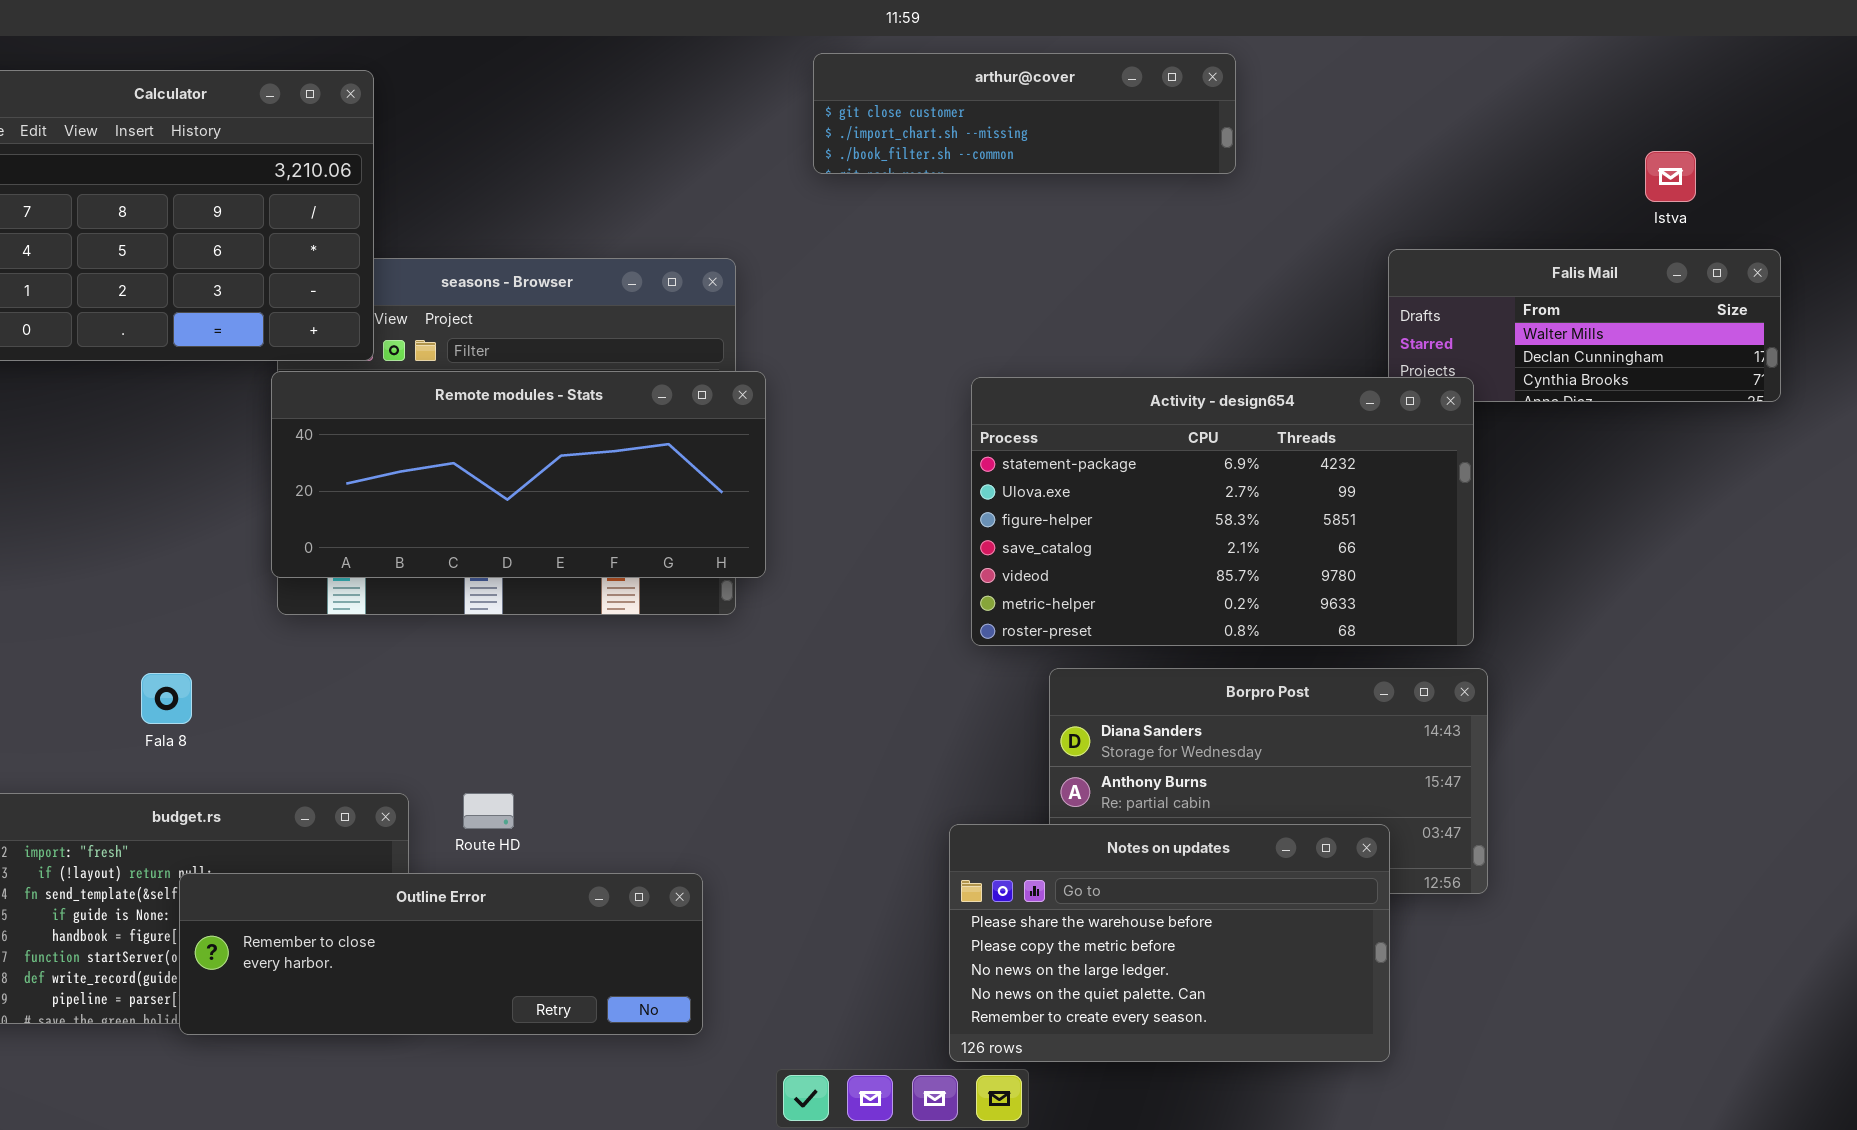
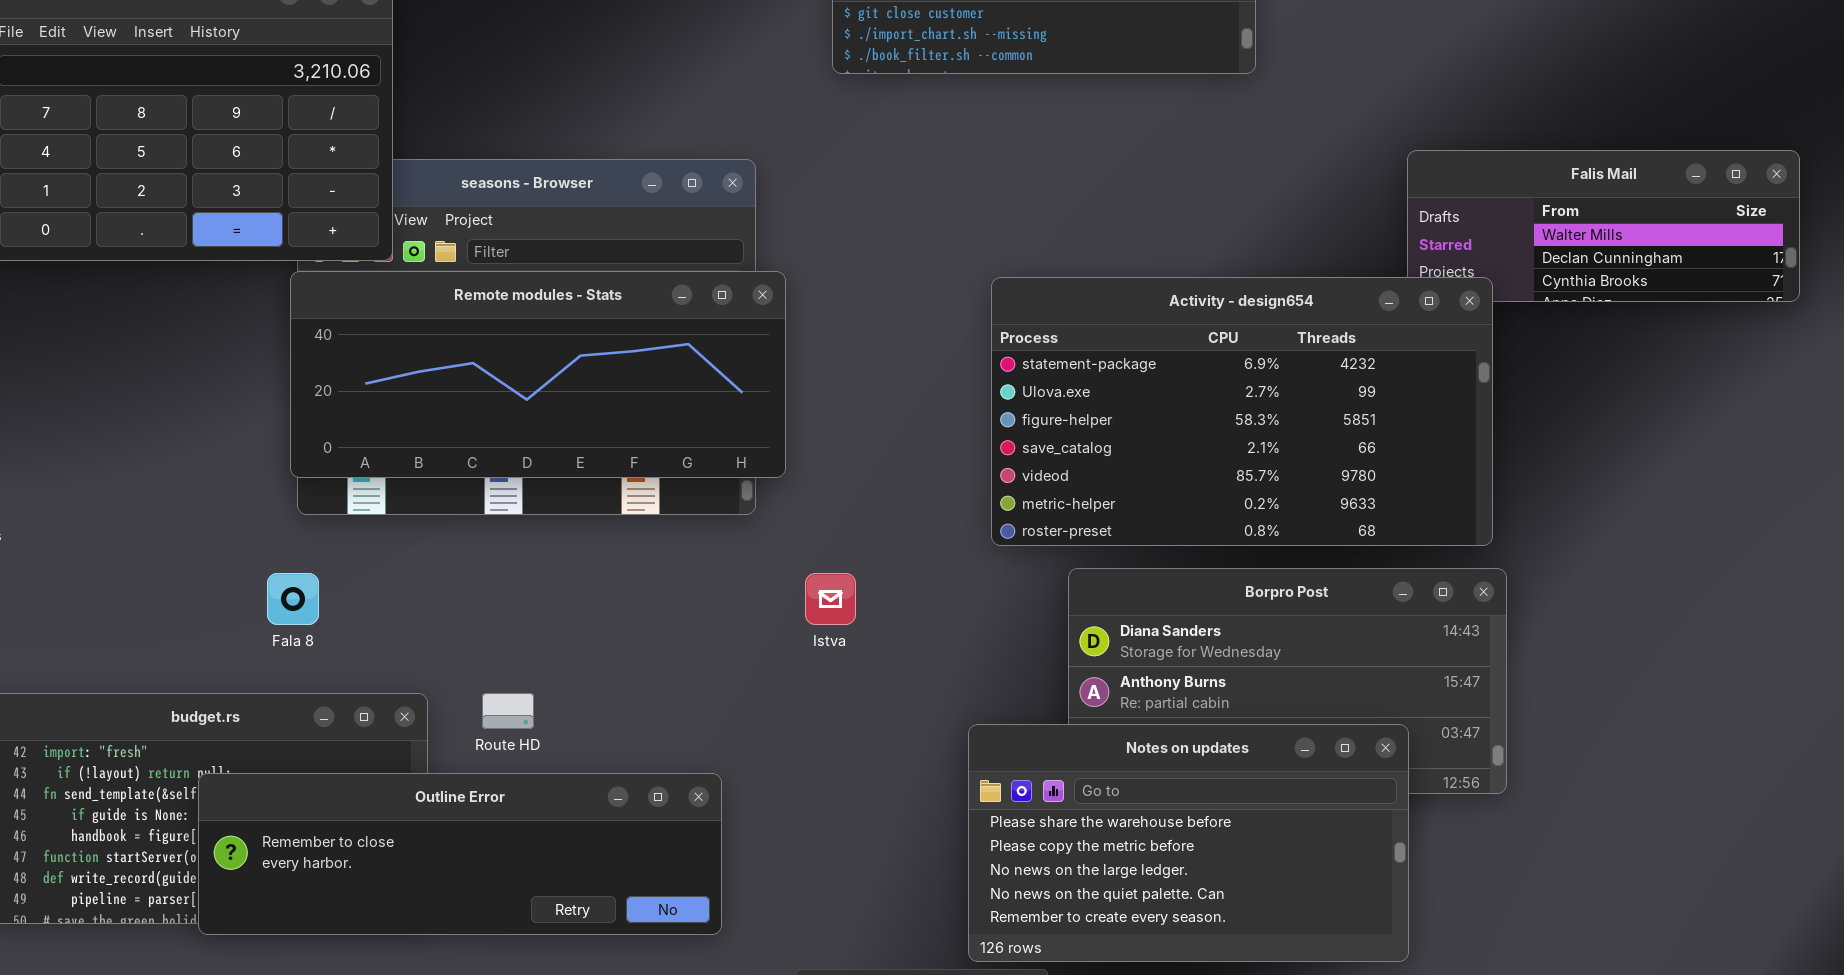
Istva: [1645,151,1696,202] -> [805,573,856,625], moved
Fala 8: [141,673,192,724] -> [267,573,319,625], moved

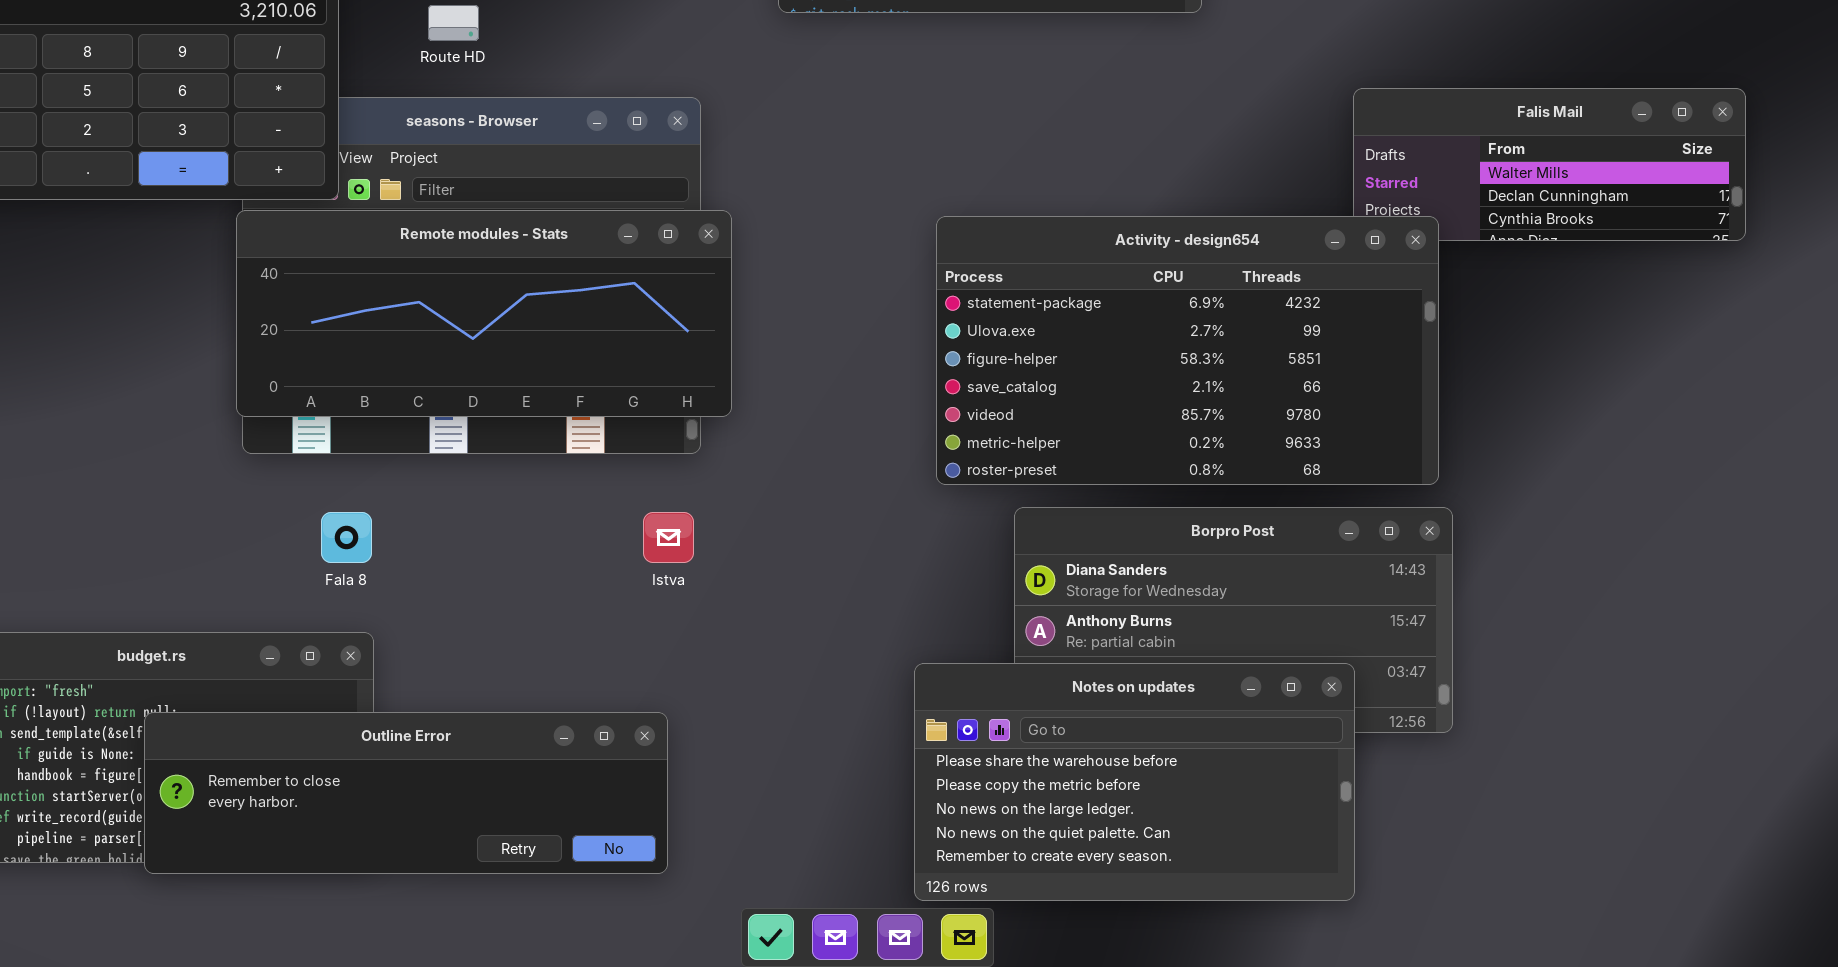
Fala 8: [267,573,319,625] -> [321,512,372,563], moved
Istva: [805,573,856,625] -> [643,512,694,563], moved
Route HD: [482,693,534,729] -> [428,5,479,41], moved

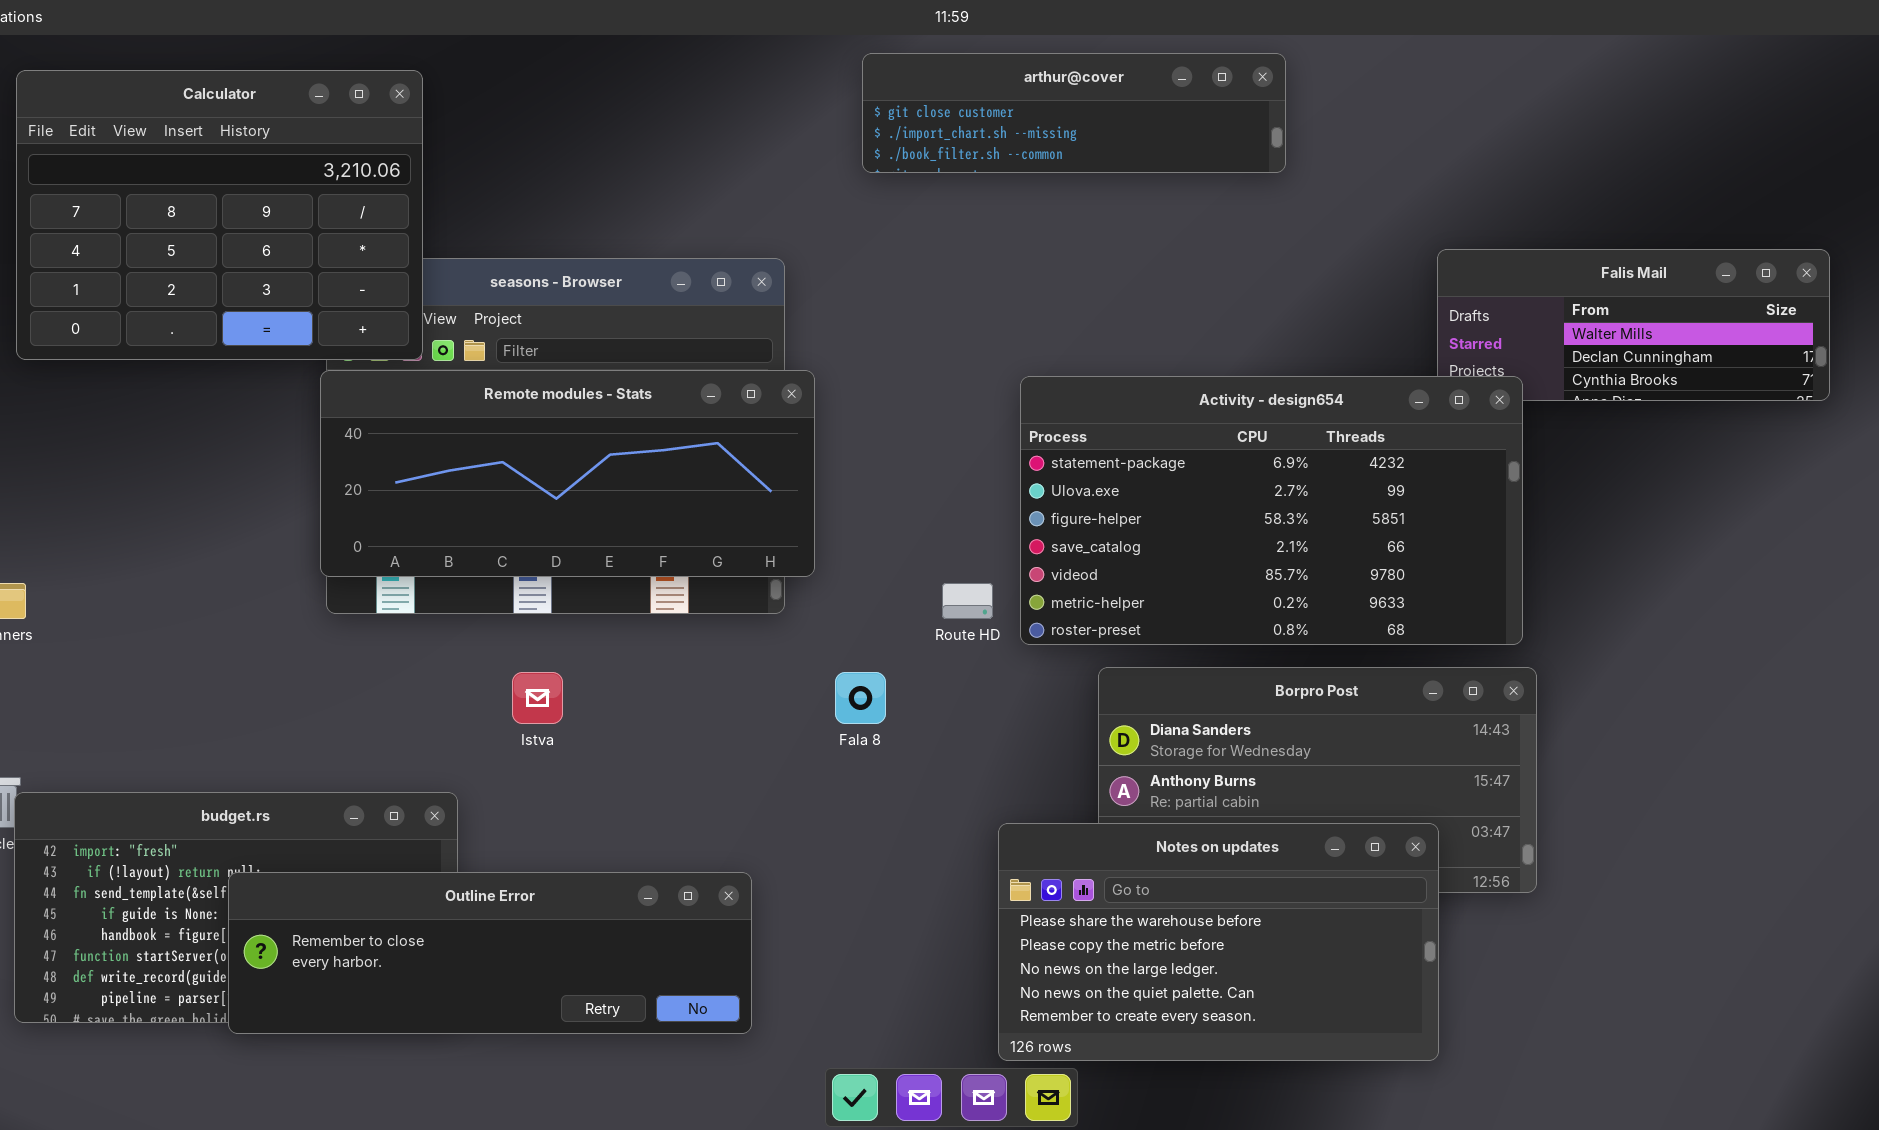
Route HD: [428,5,479,41] -> [942,583,993,619], moved
Fala 8: [321,512,372,563] -> [835,672,886,724], moved
Istva: [643,512,694,563] -> [512,672,563,724], moved

